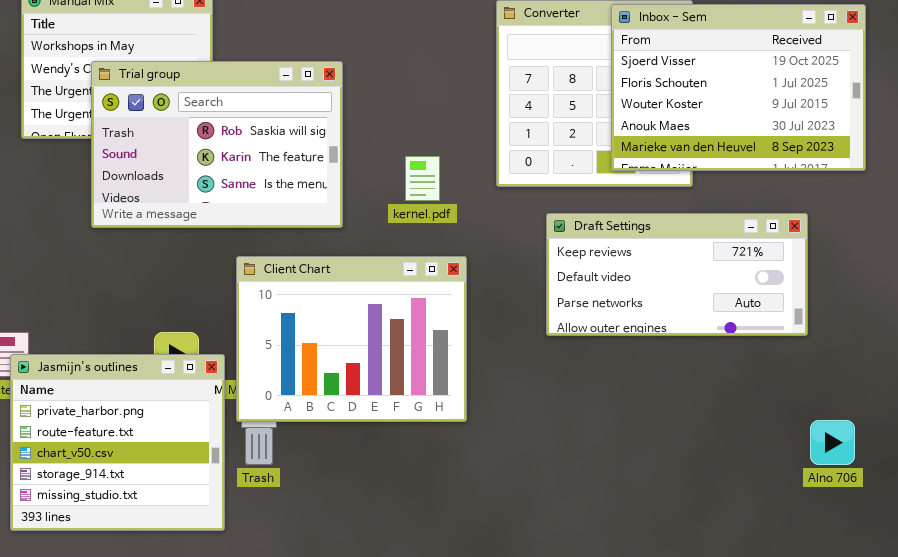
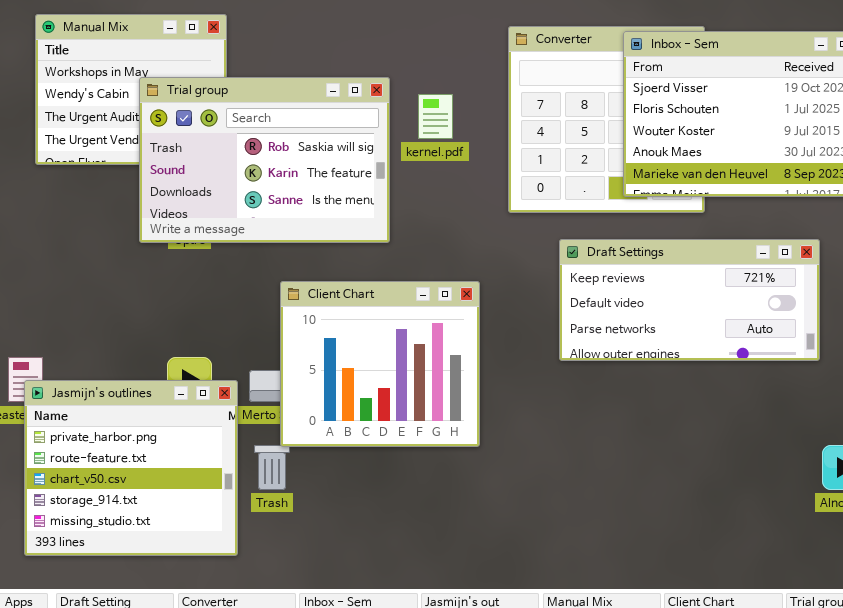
Trial group: [91,61,343,228] -> [139,77,390,243], moved
kernel.pdf: [405,156,440,201] -> [418,94,453,139], moved
Client Chart: [236,256,467,422] -> [280,281,480,447], resized

